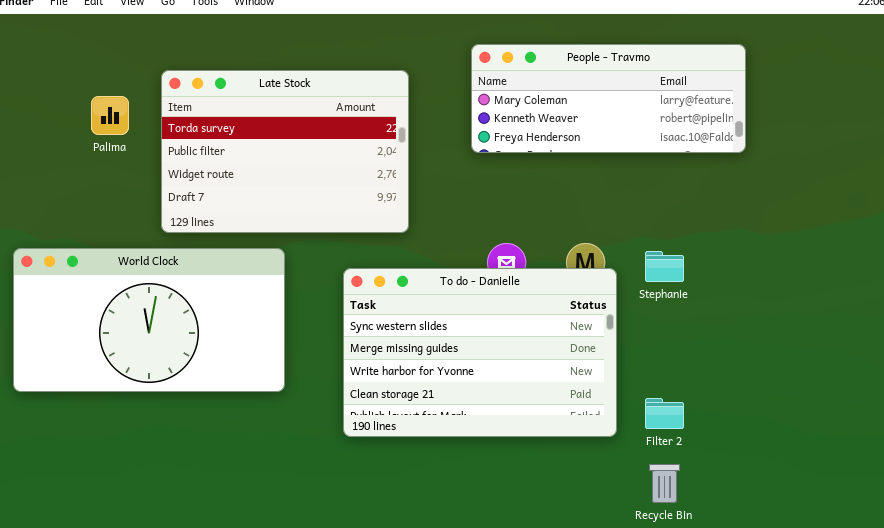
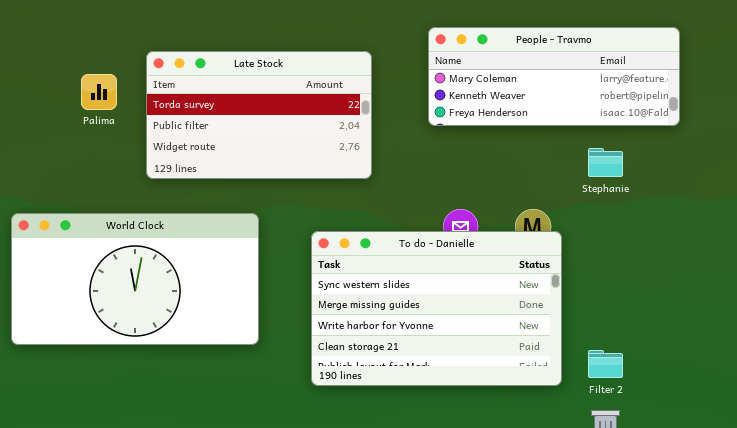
Late Stock: [161,70,409,233] -> [146,51,372,179], resized
Stephanie: [645,251,684,282] -> [588,148,623,177], moved

